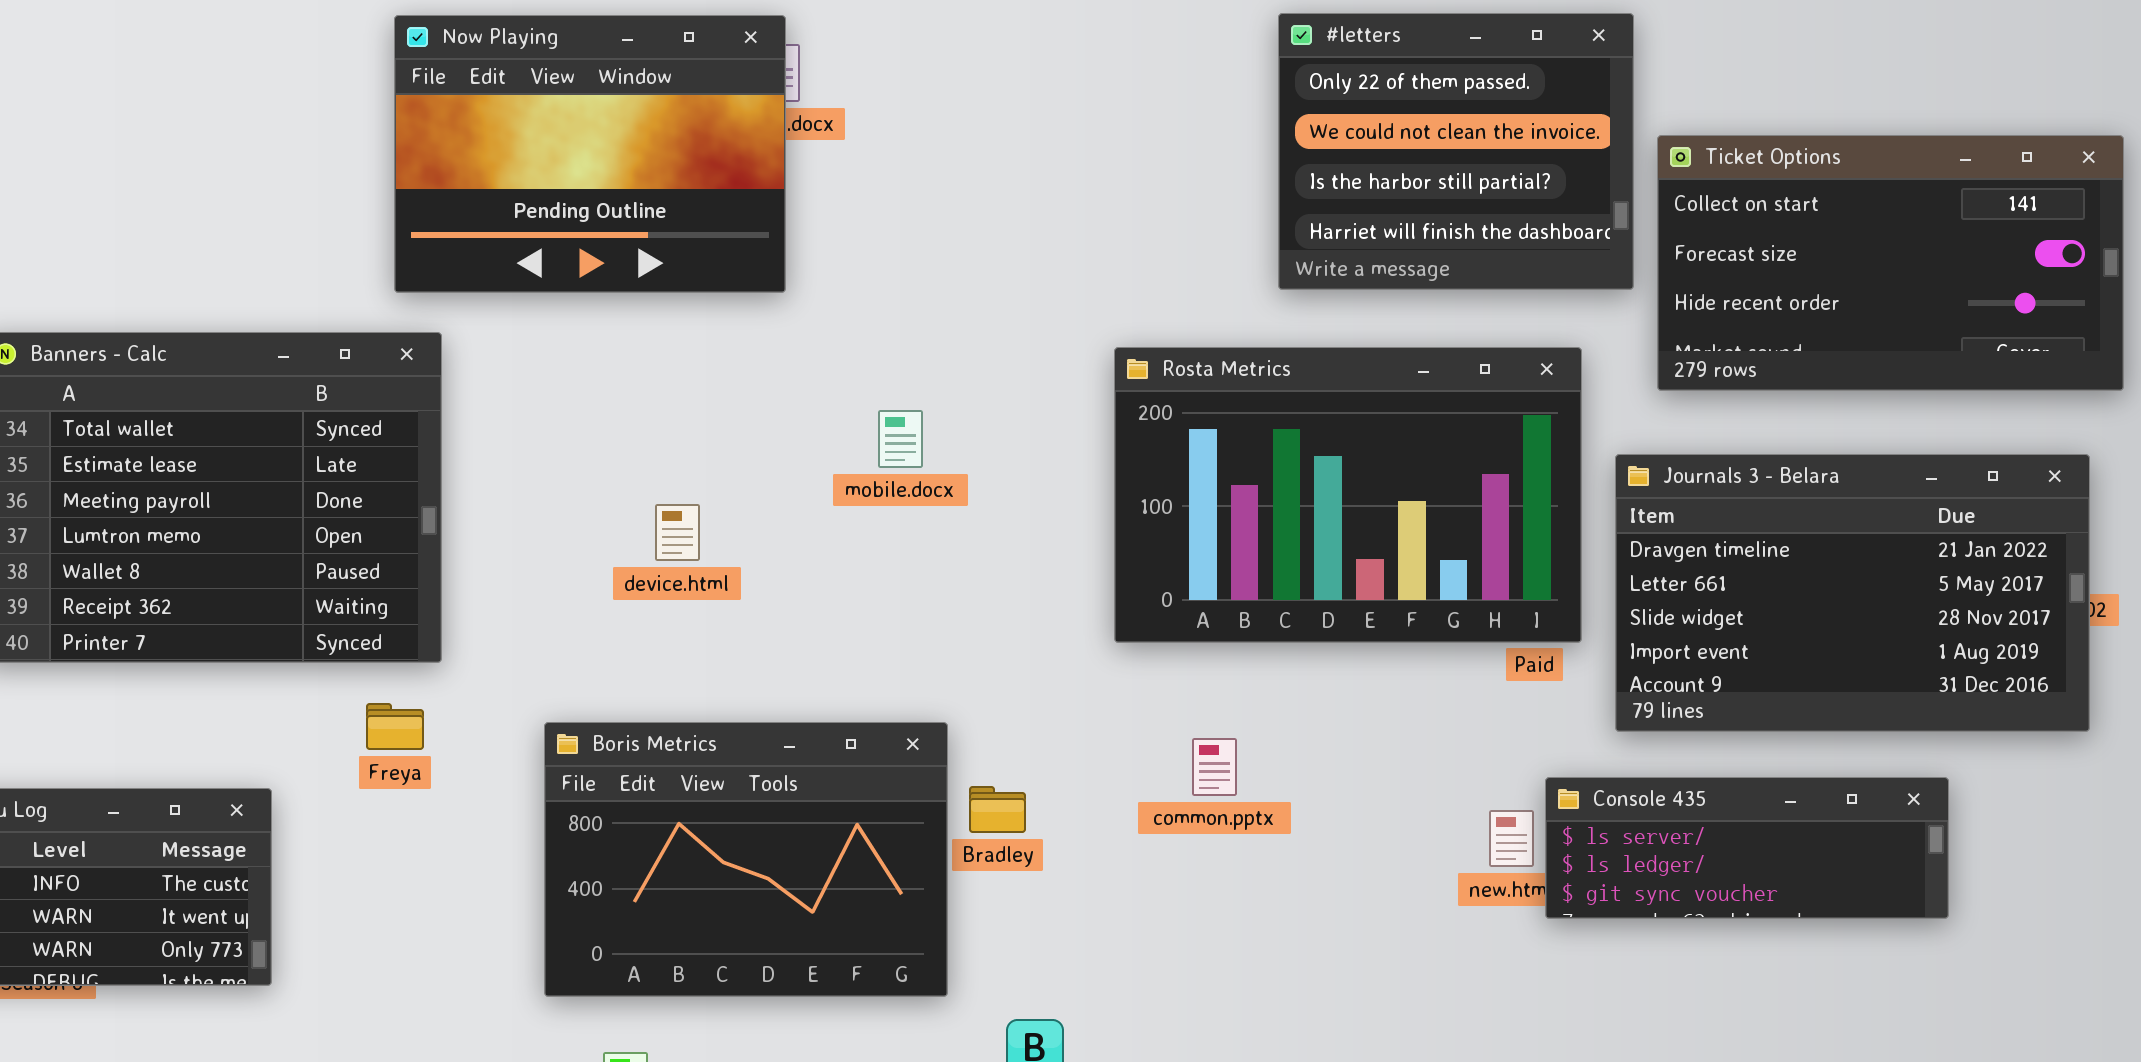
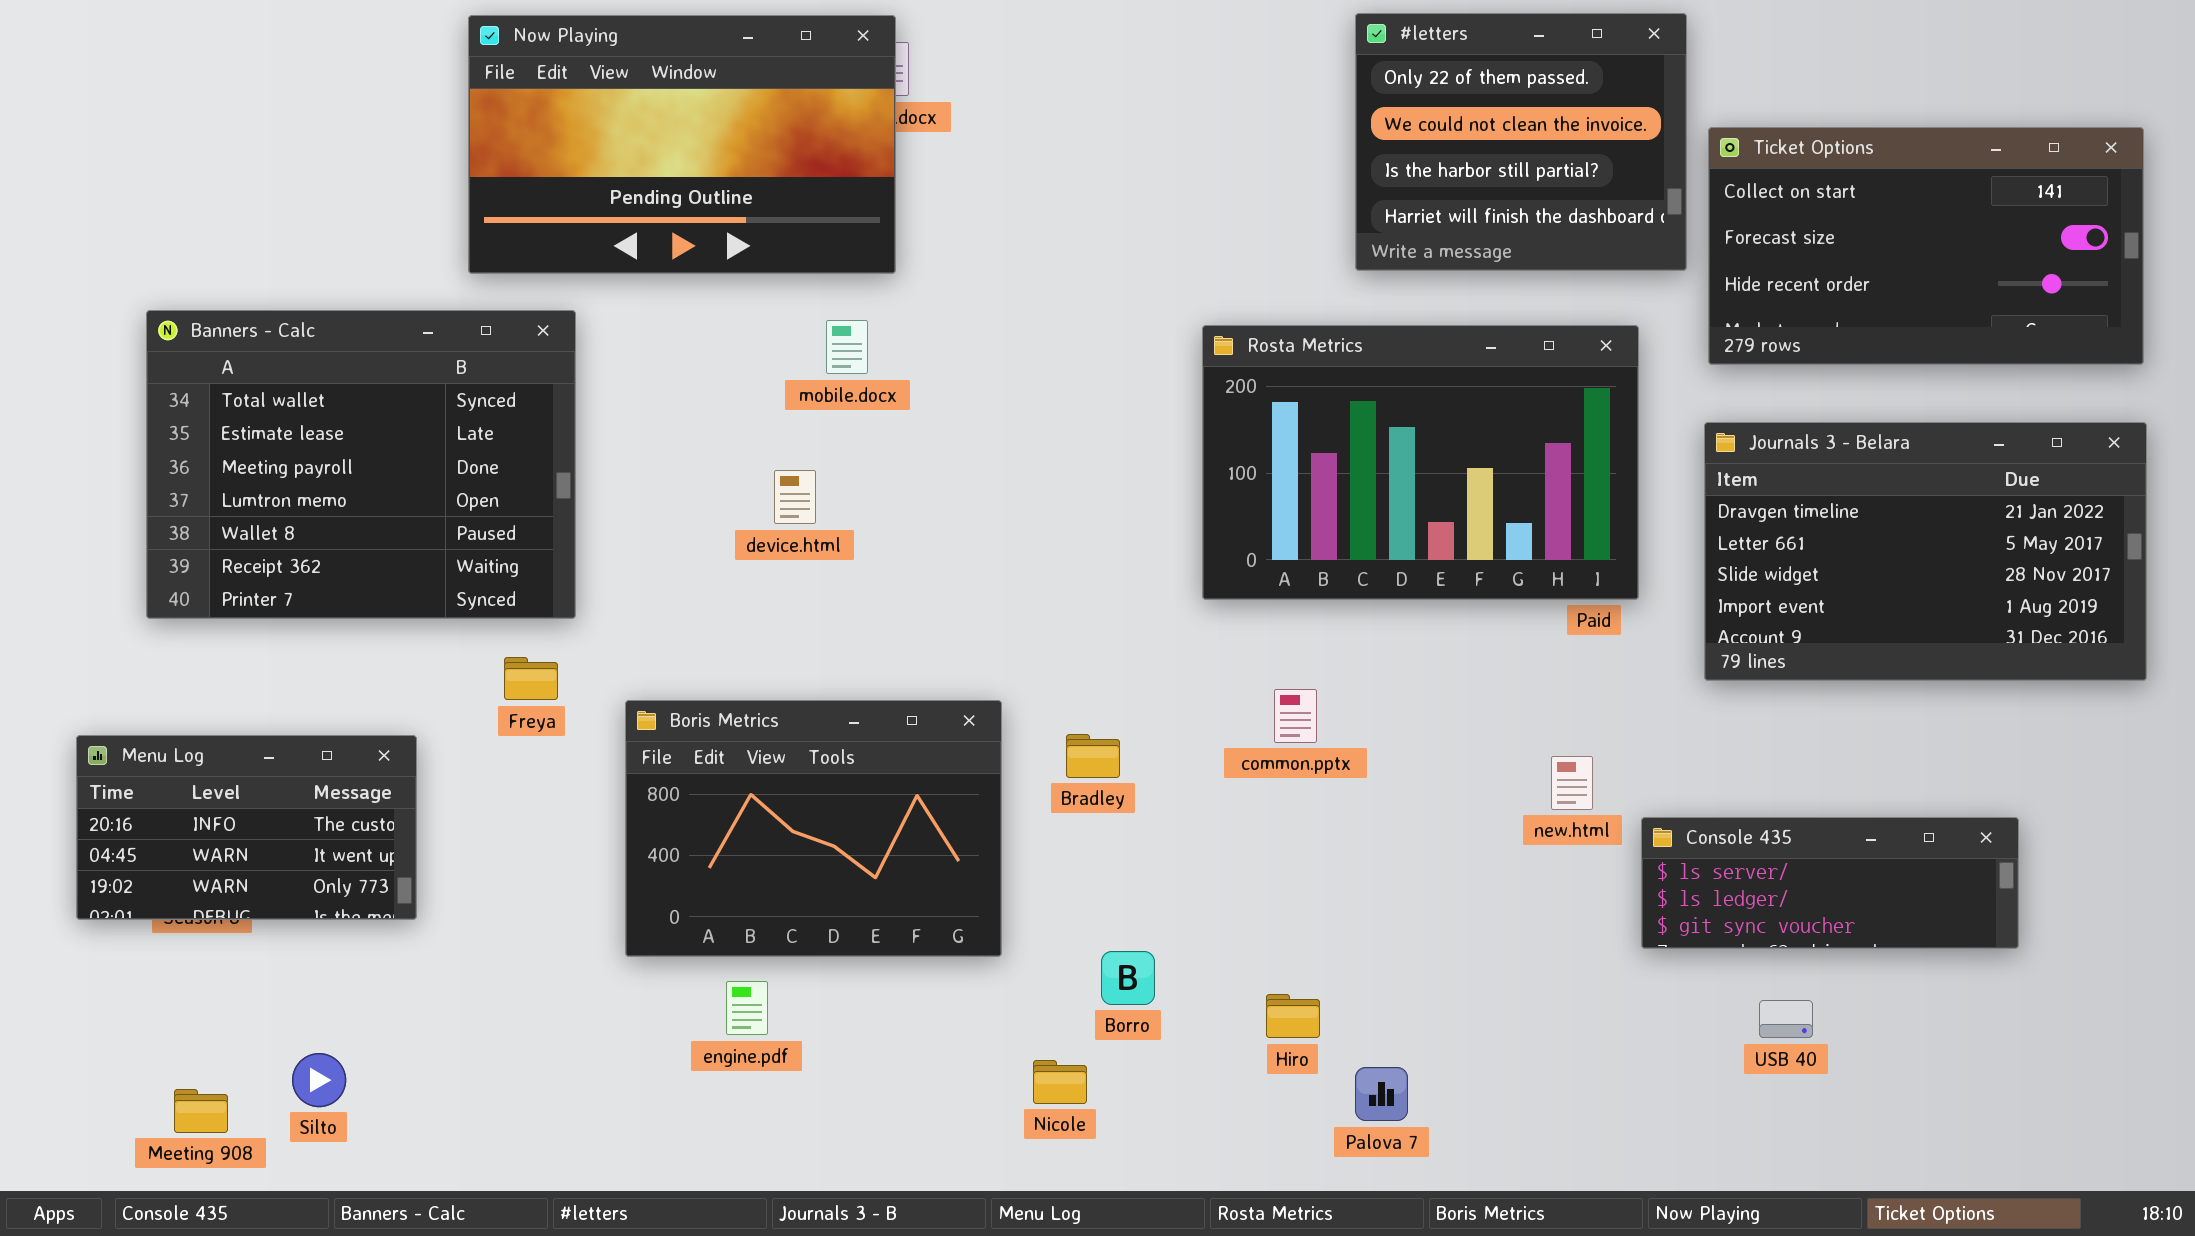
Now Playing: [394,15,786,293] -> [468,15,896,274], resized
mobile.docx: [878,410,923,468] -> [826,320,868,374], moved
Journals 3 - Belara: [1615,454,2090,732] -> [1704,422,2147,681], moved
Boris Metrics: [544,722,948,997] -> [625,700,1002,957], moved
Console 435: [1545,777,1949,919] -> [1641,817,2019,949], moved

